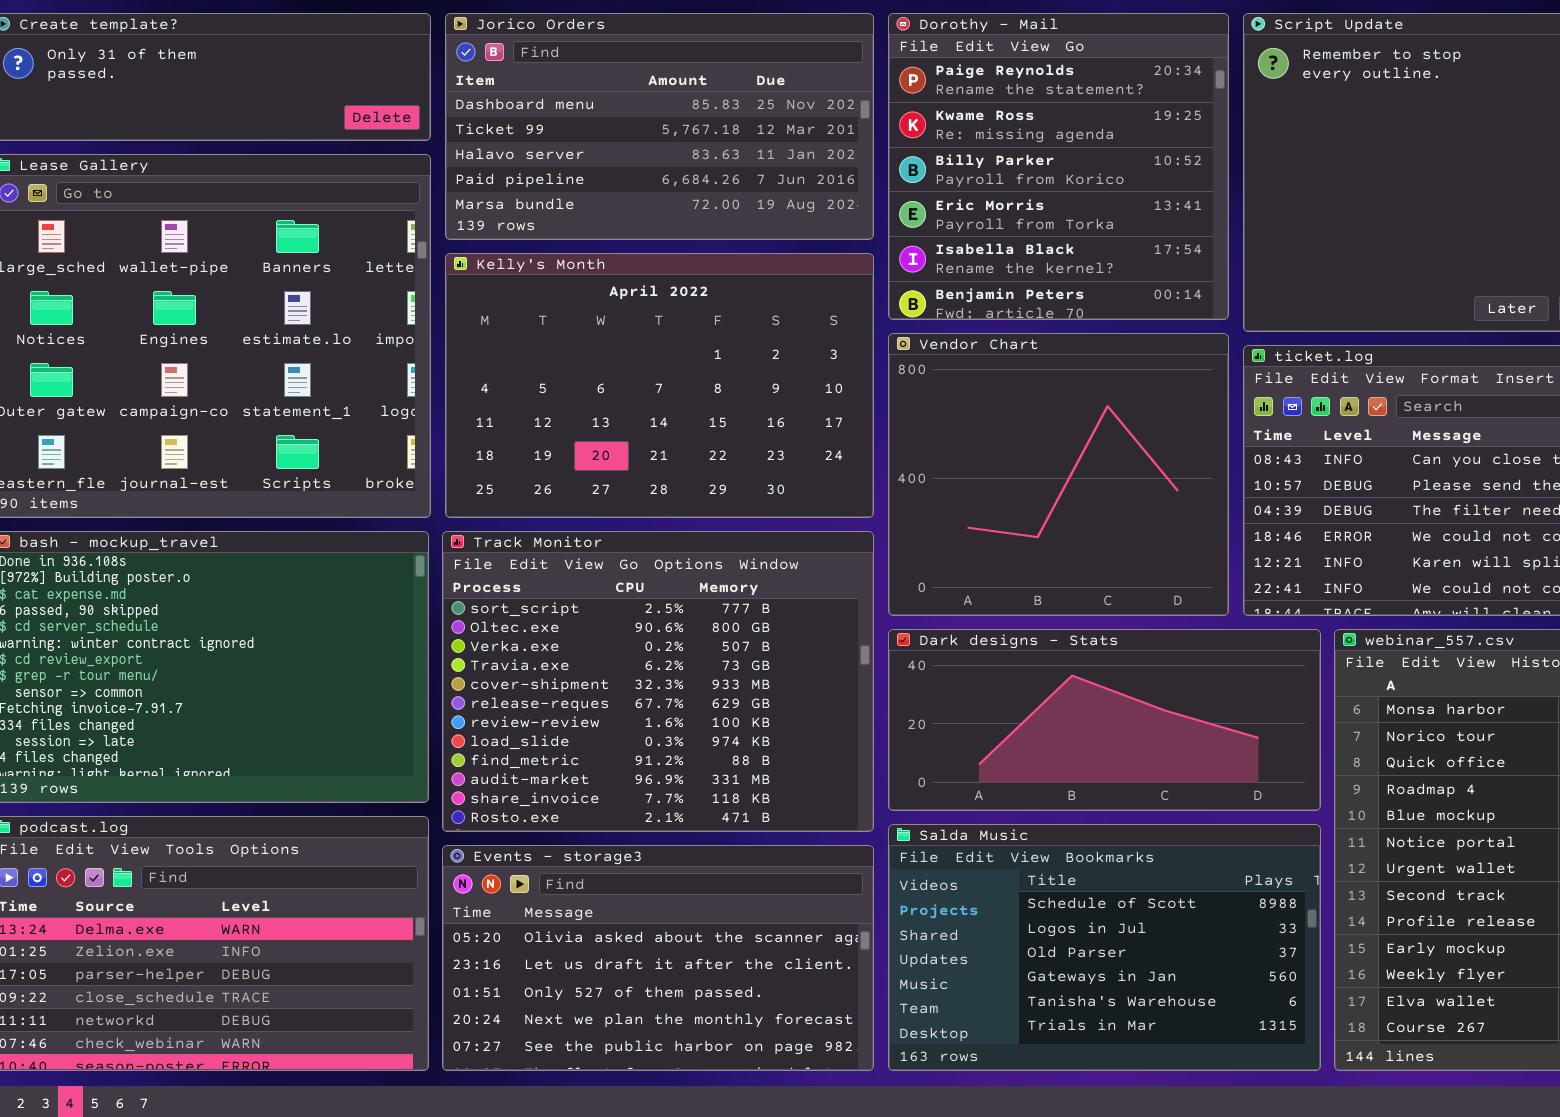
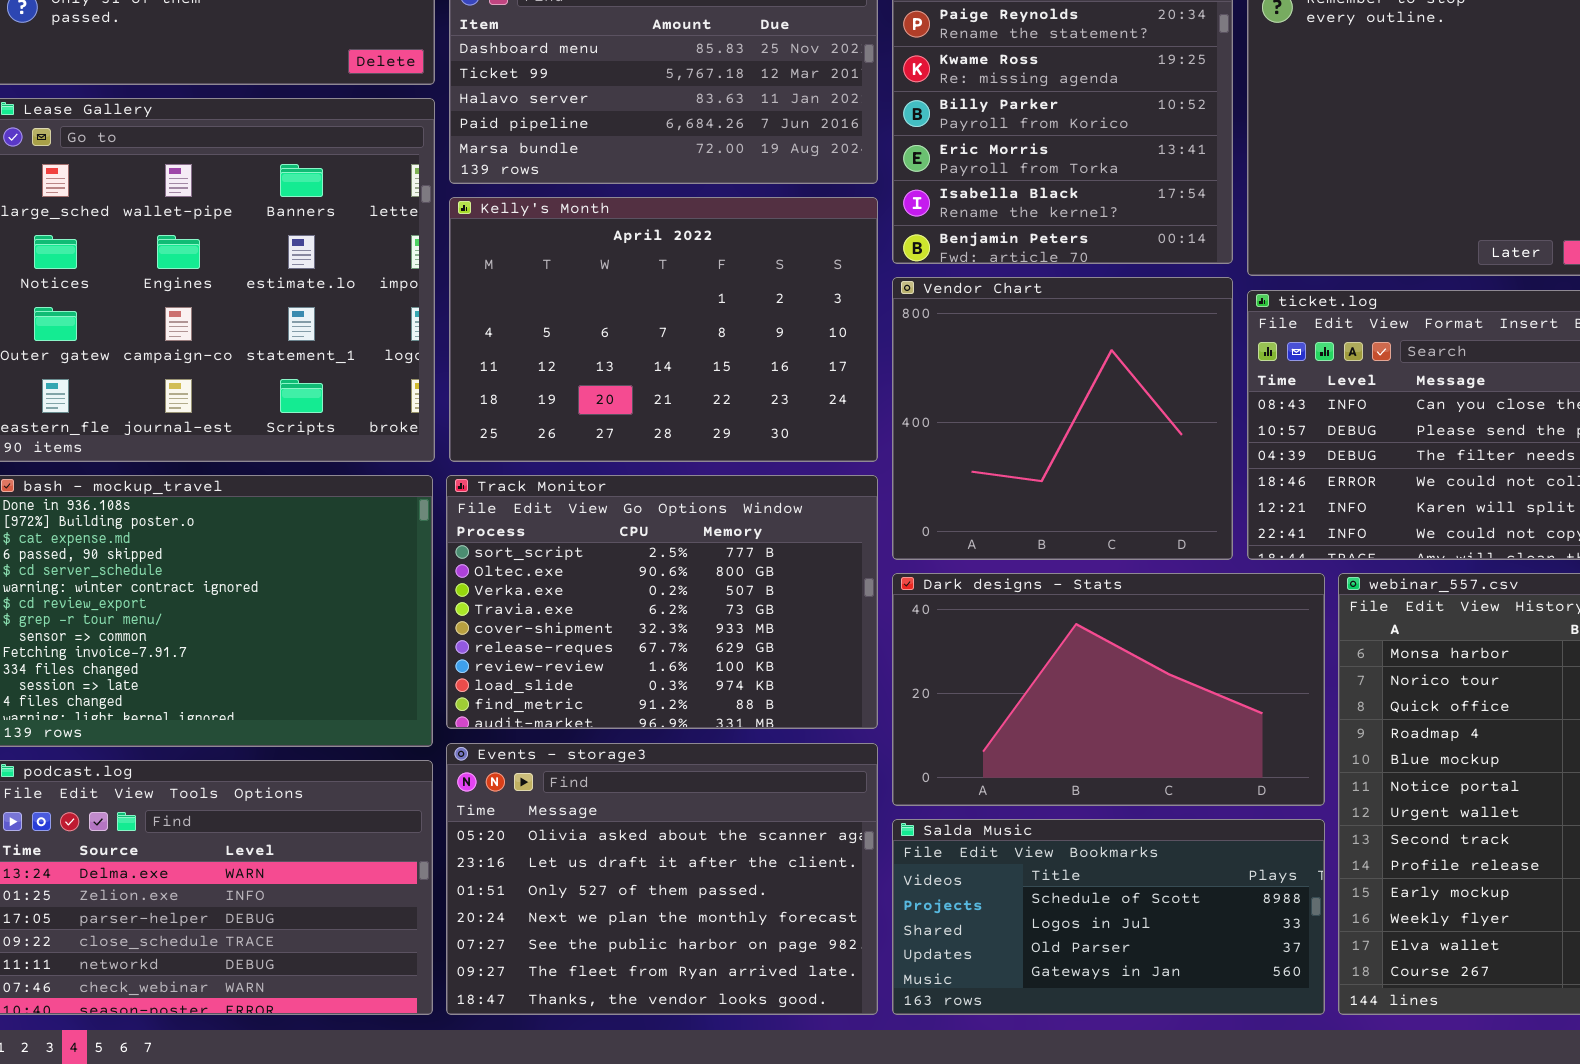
Track Monitor: [442,531,874,832] -> [446,475,878,729], resized
Dark designs - Stats: [888,629,1321,811] -> [892,573,1325,806], resized
Salda Music: [888,824,1321,1071] -> [892,819,1325,1015], resized
Events - storage3: [442,845,874,1071] -> [446,743,878,1015], resized

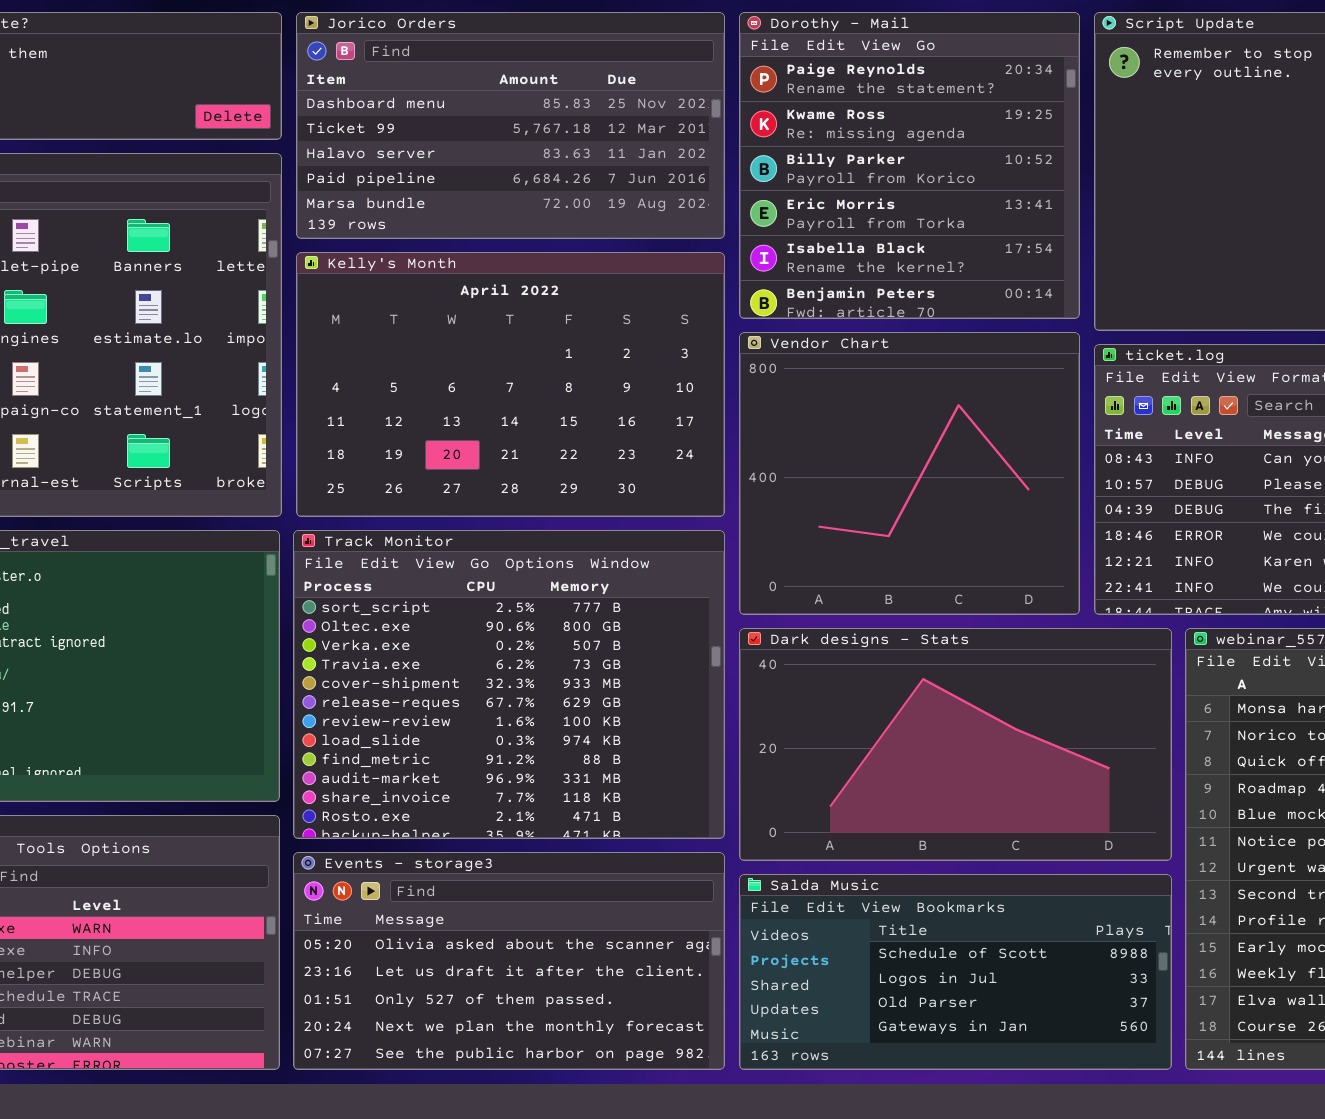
Track Monitor: [446,475,878,729] -> [293,530,725,839], resized
Events - storage3: [446,743,878,1015] -> [293,852,725,1070], resized

